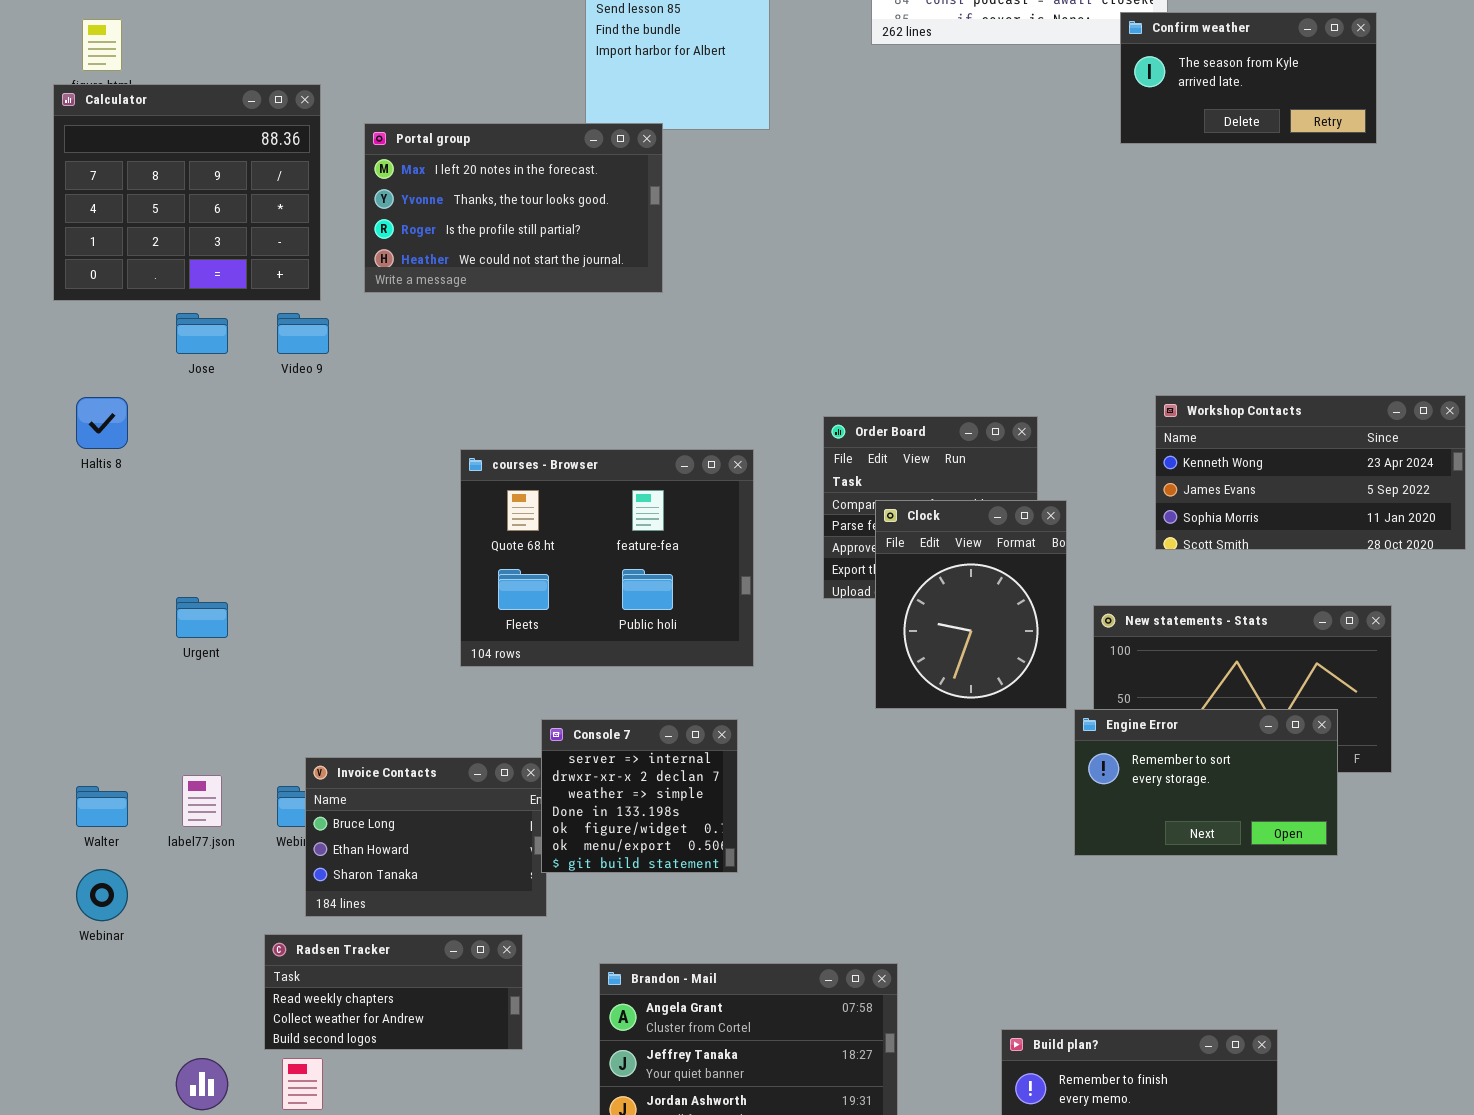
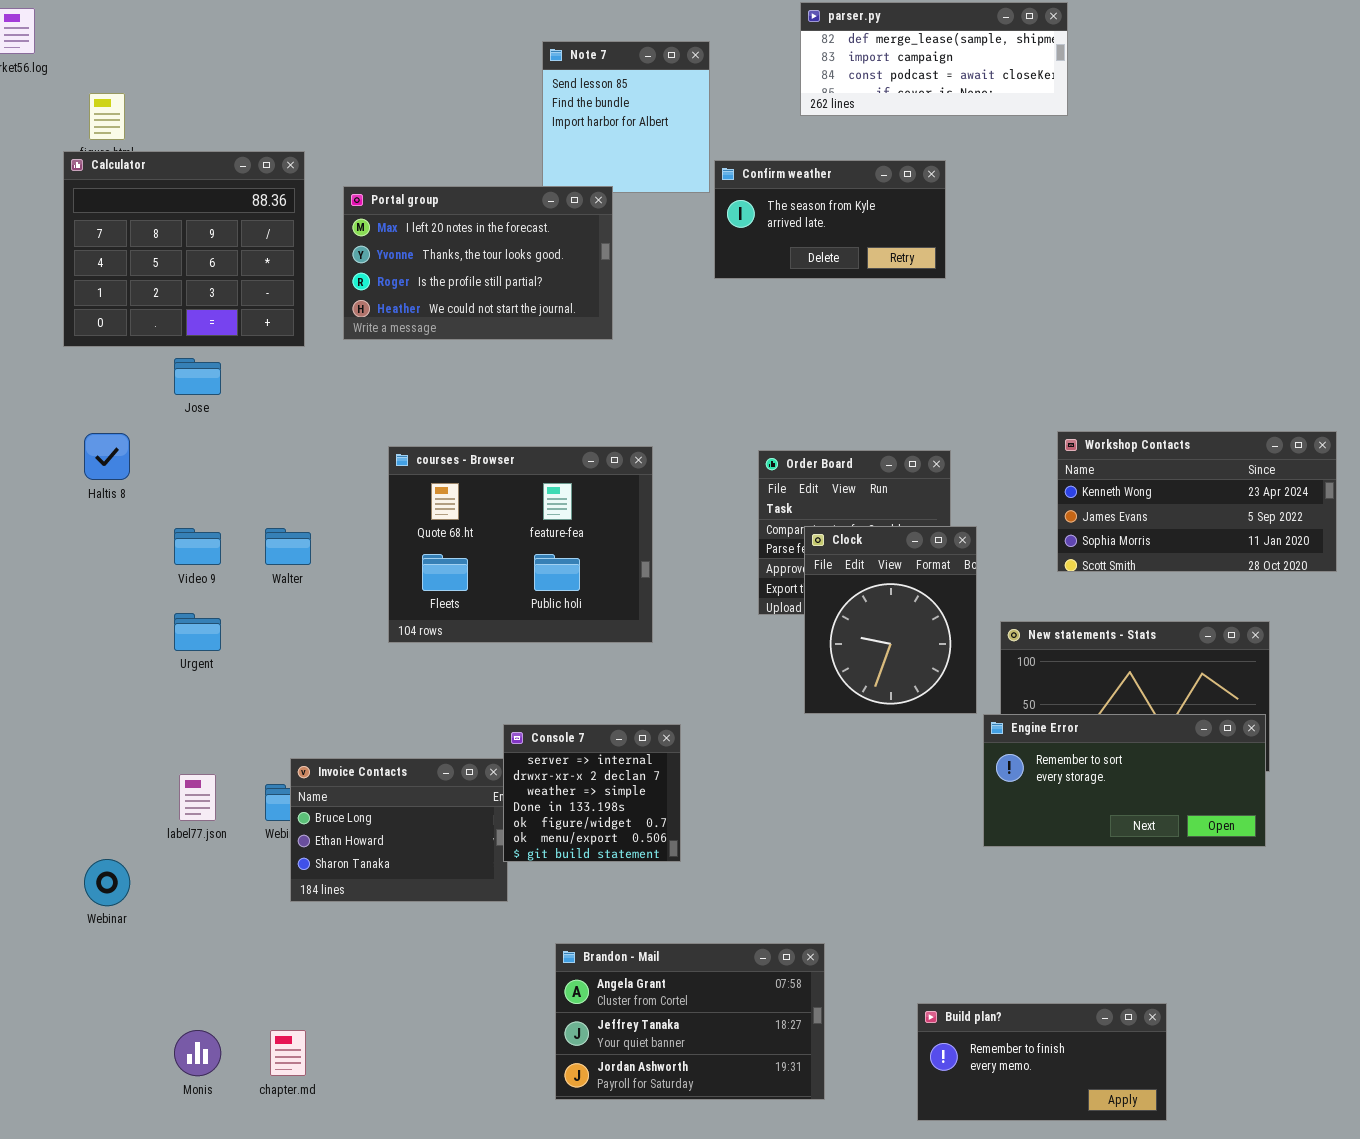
Confirm weather: [1120,12,1377,144] -> [714,160,946,279], moved
Video 9: [277,313,329,354] -> [174,528,221,565], moved
courses - Browser: [460,449,754,667] -> [388,446,653,643], moved
Engine Error: [1074,709,1338,856] -> [983,714,1266,847], resized
Walter: [76,786,128,827] -> [265,528,311,565], moved
Radsen Tracker: [264,934,523,1050] -> none, closed

